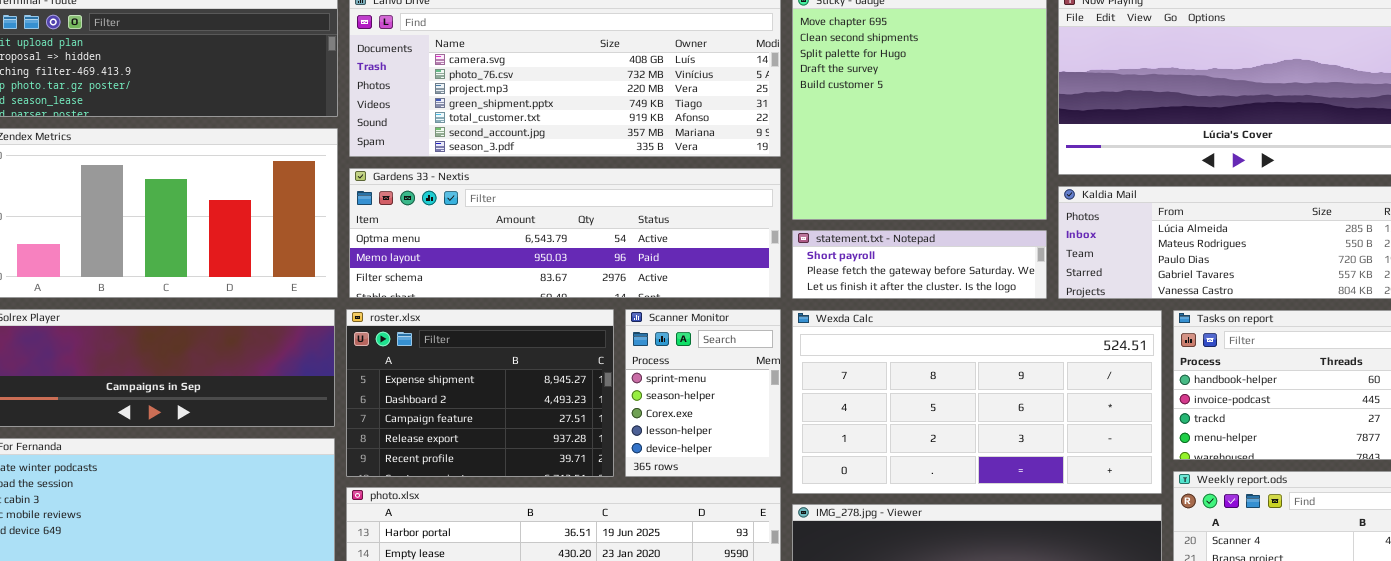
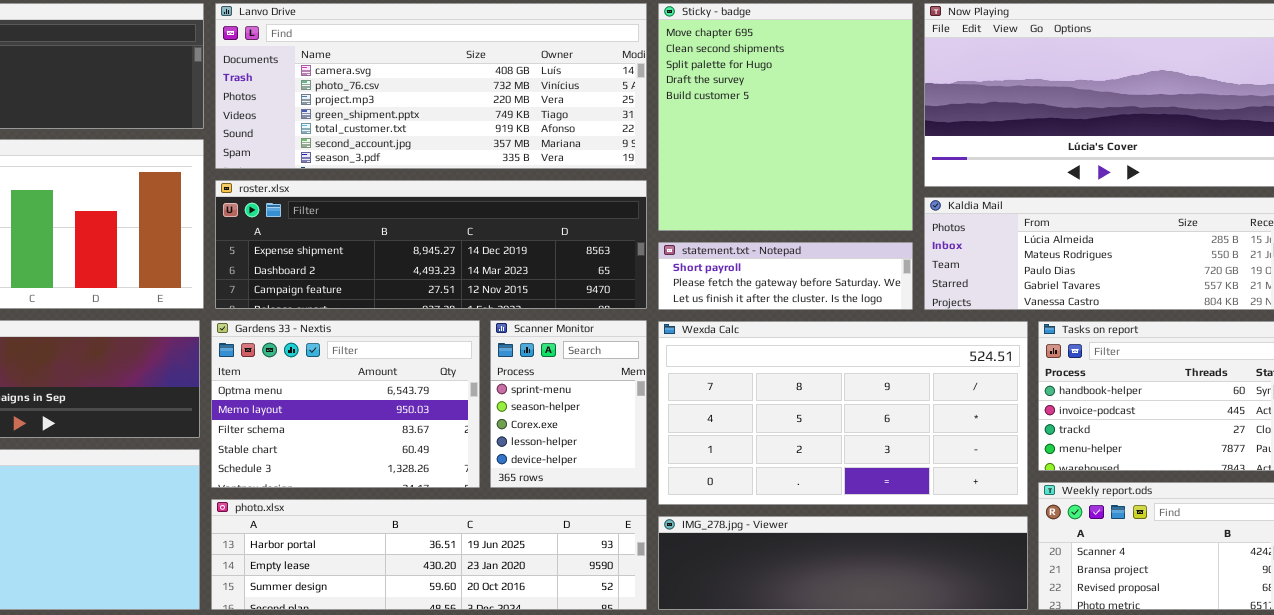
Gardens 33 - Nextis: [349,168,781,298] -> [211,320,480,488], moved, resized
roster.xlsx: [346,309,614,477] -> [215,180,647,309], moved, resized

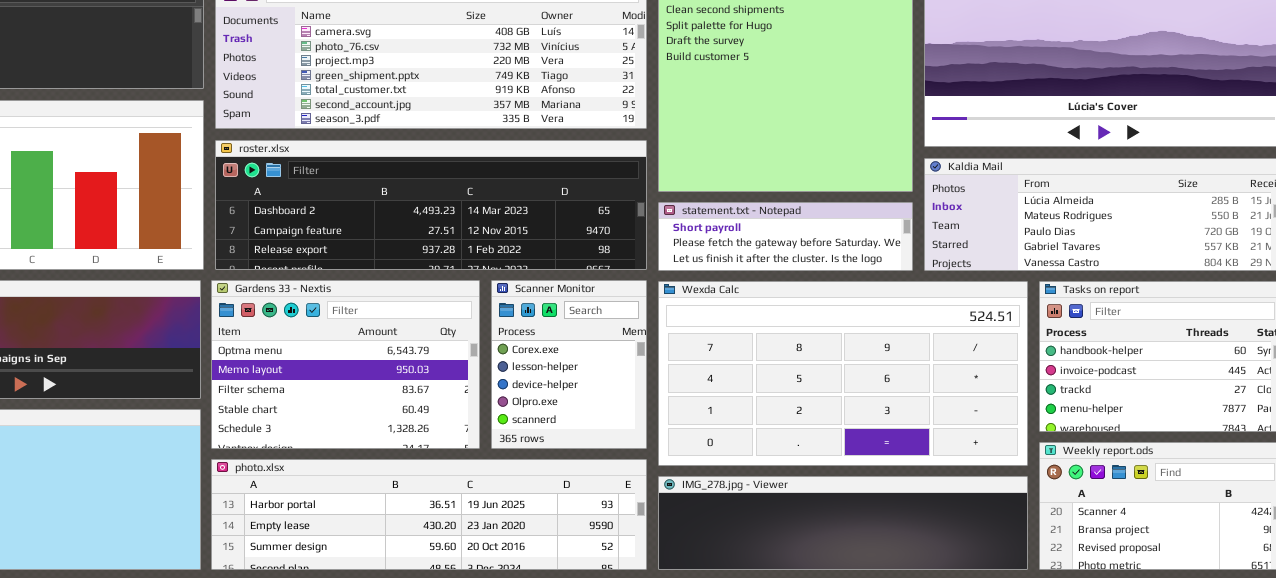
roster.xlsx: [215,180,647,309] -> [215,140,647,270], scrolled down 1 row
Scanner Monitor: [490,320,647,488] -> [491,280,647,449], scrolled down 2 rows

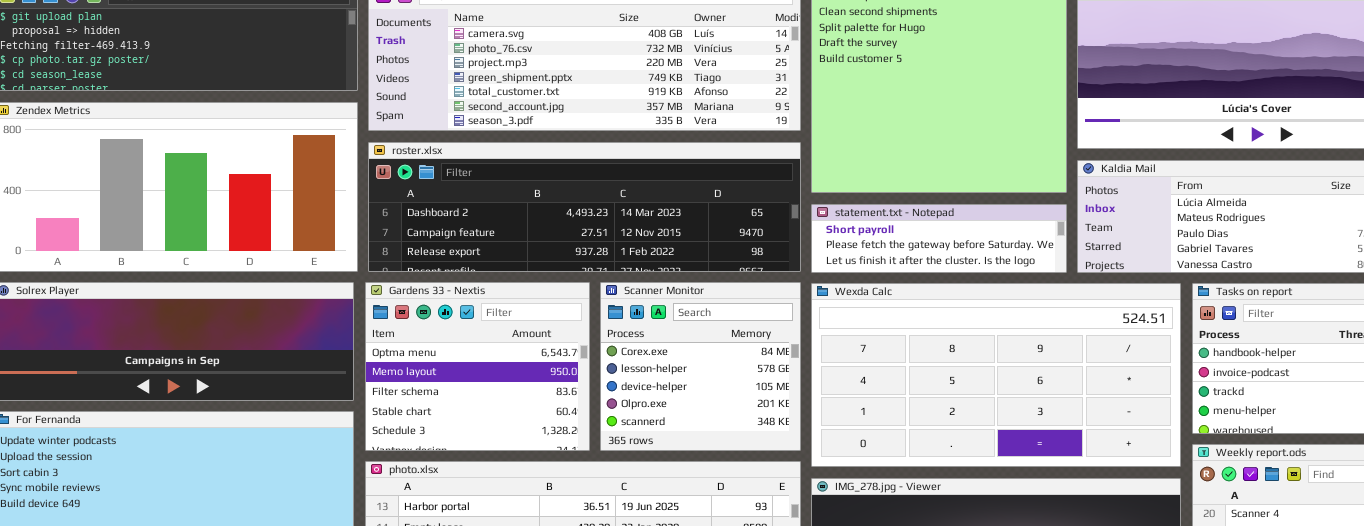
Gardens 33 - Nextis: [211,280,480,449] -> [365,282,590,451], resized
Scanner Monitor: [491,280,647,449] -> [600,282,801,451], resized

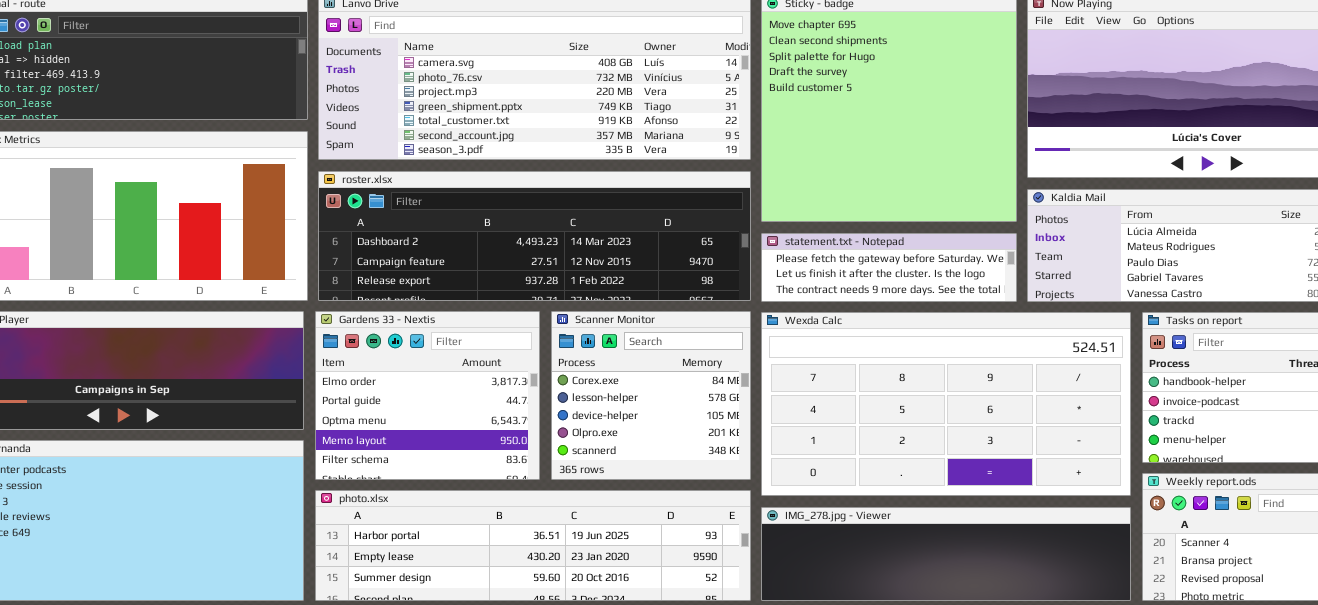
statement.txt - Notepad: [811,204,1067,273] -> [761,233,1017,302], scrolled down 1 row
Gardens 33 - Nextis: [365,282,590,451] -> [315,311,540,480], scrolled up 2 rows

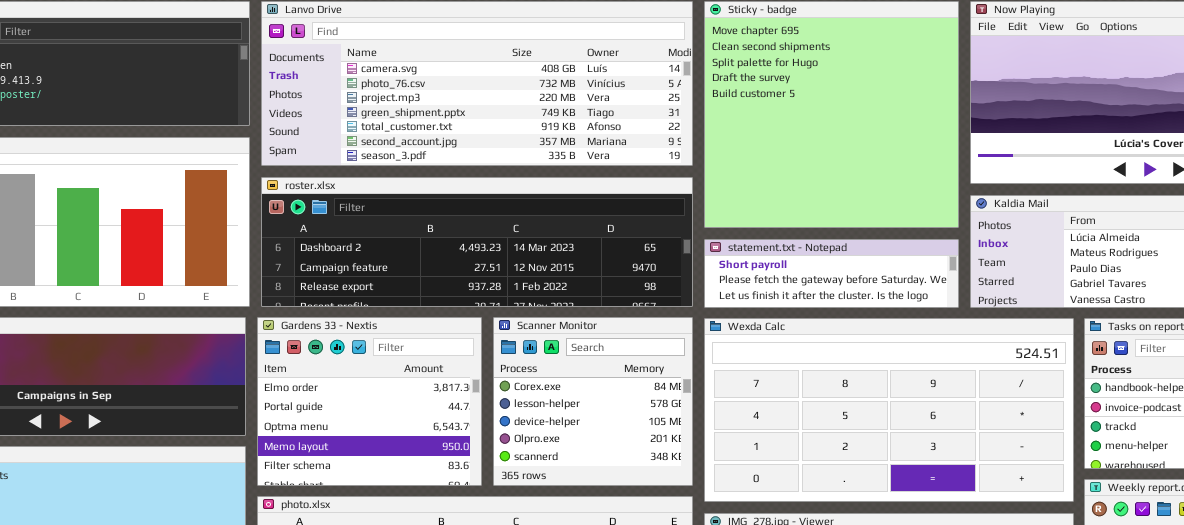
statement.txt - Notepad: [761,233,1017,302] -> [704,239,959,308], scrolled up 1 row

